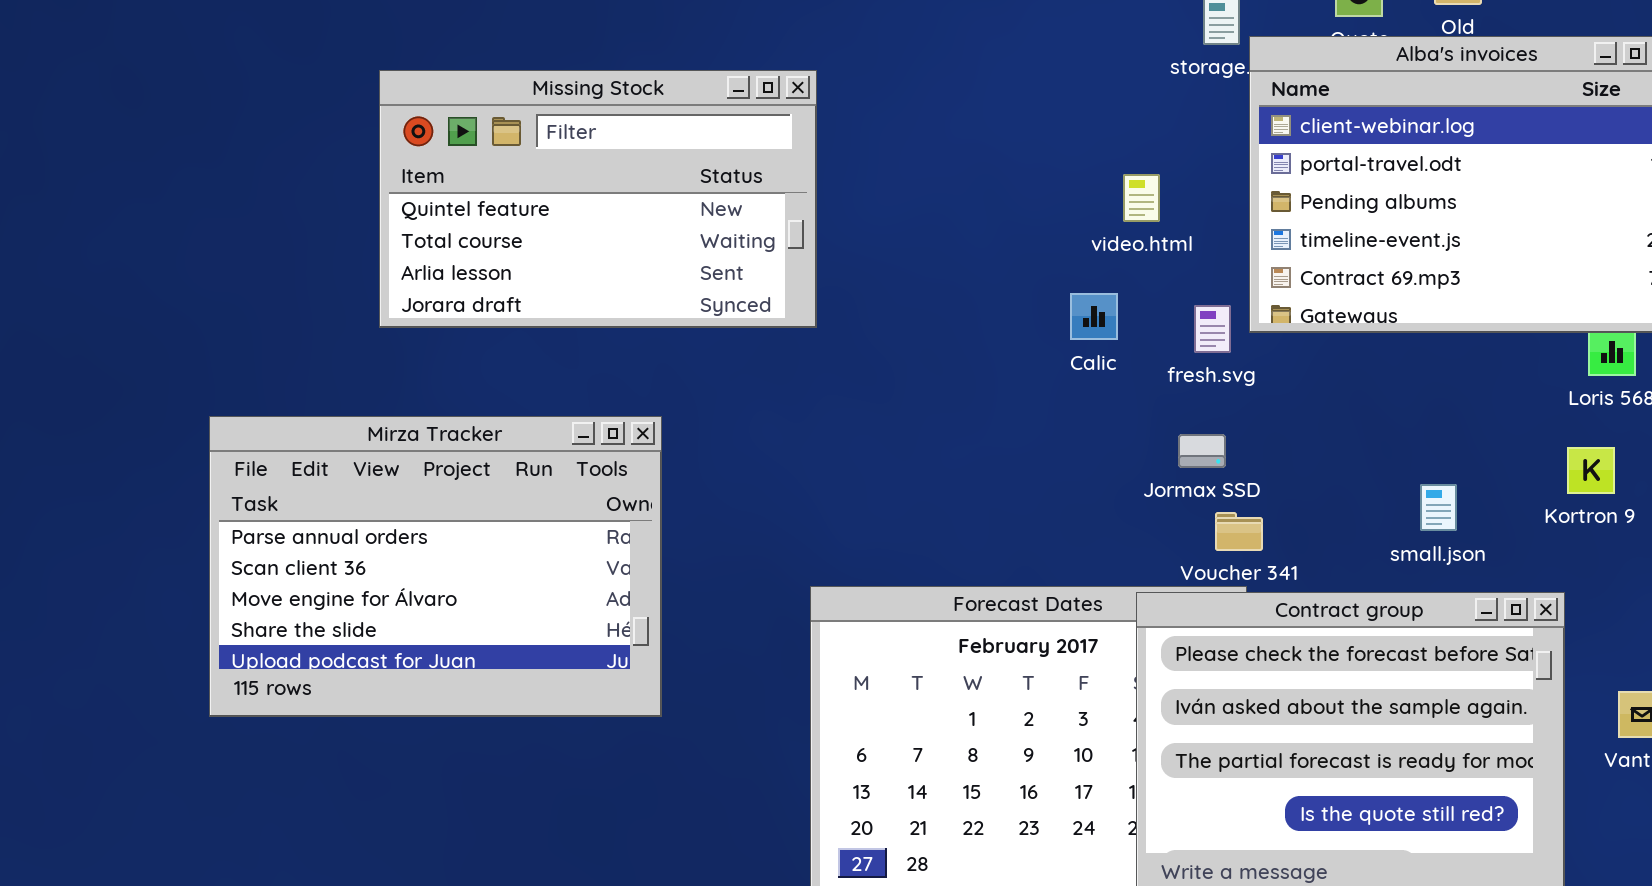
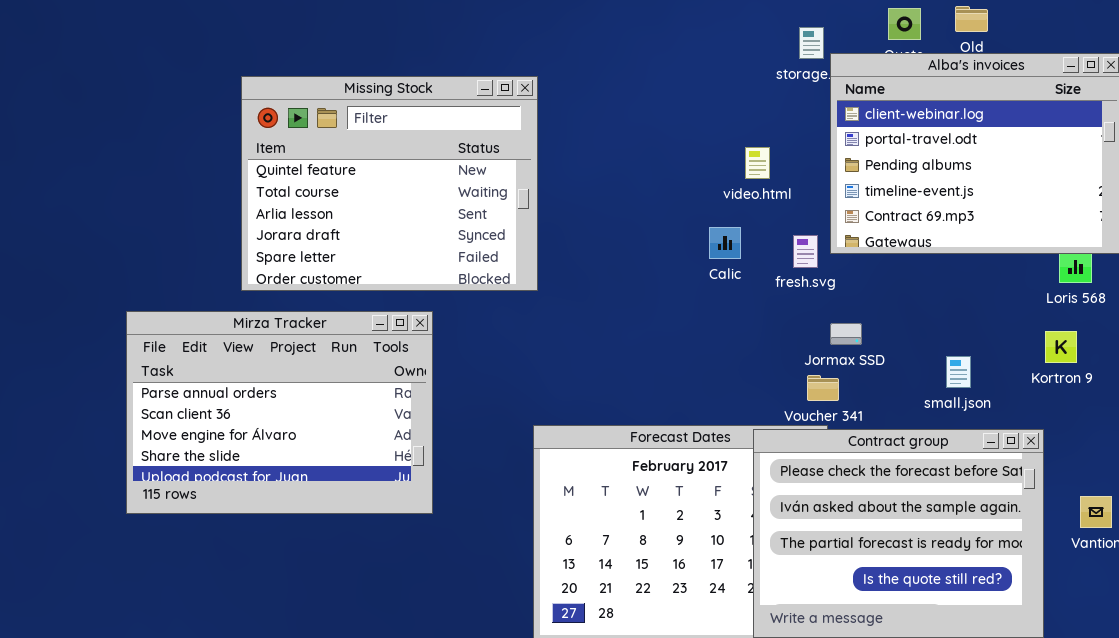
Missing Stock: [379,70,817,328] -> [241,76,538,291], resized
Jormax SSD: [1178,434,1226,468] -> [830,323,862,345], moved

